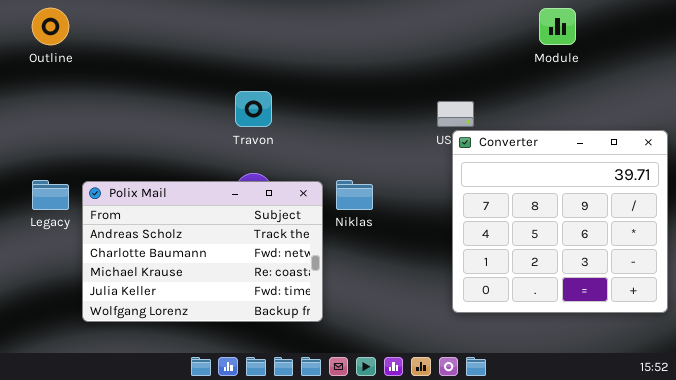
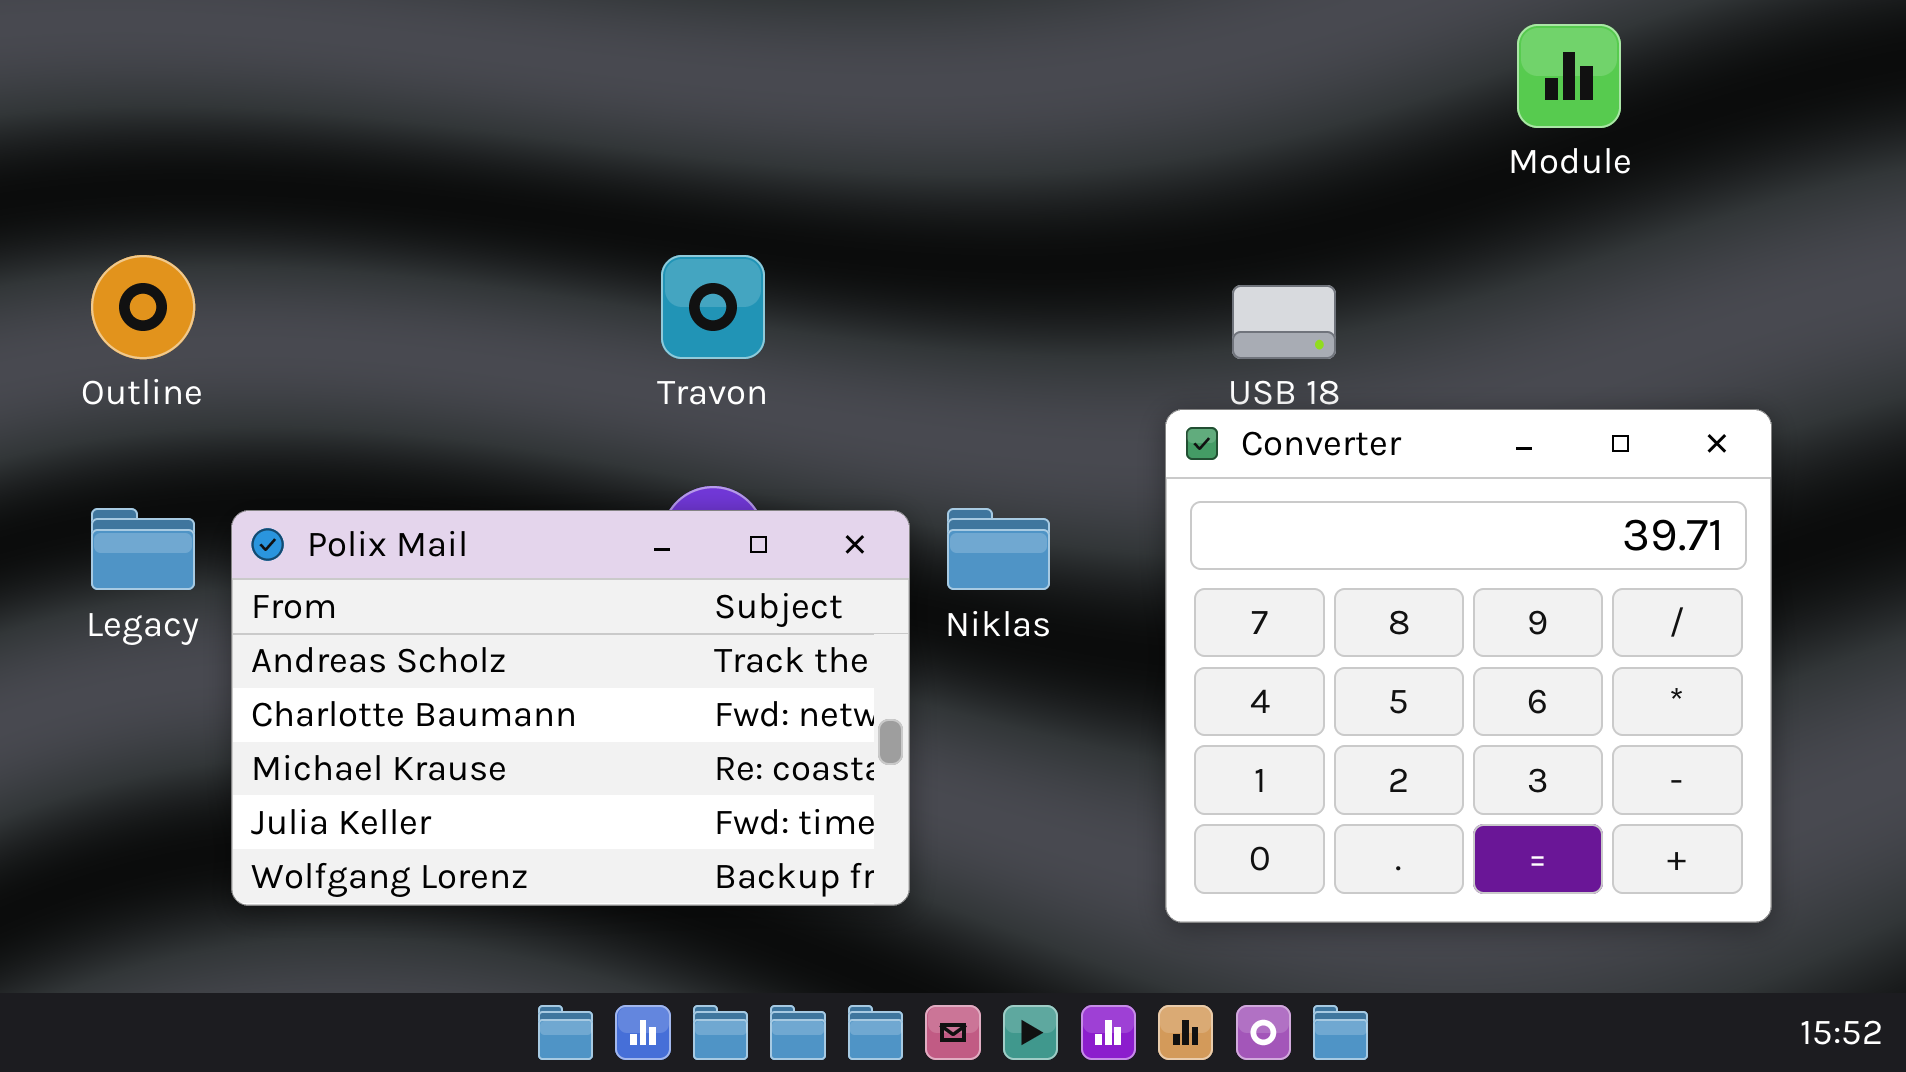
Outline: [32,8,69,45] -> [91,255,195,359], moved
Converter: [452,130,668,313] -> [1165,409,1772,923], moved

